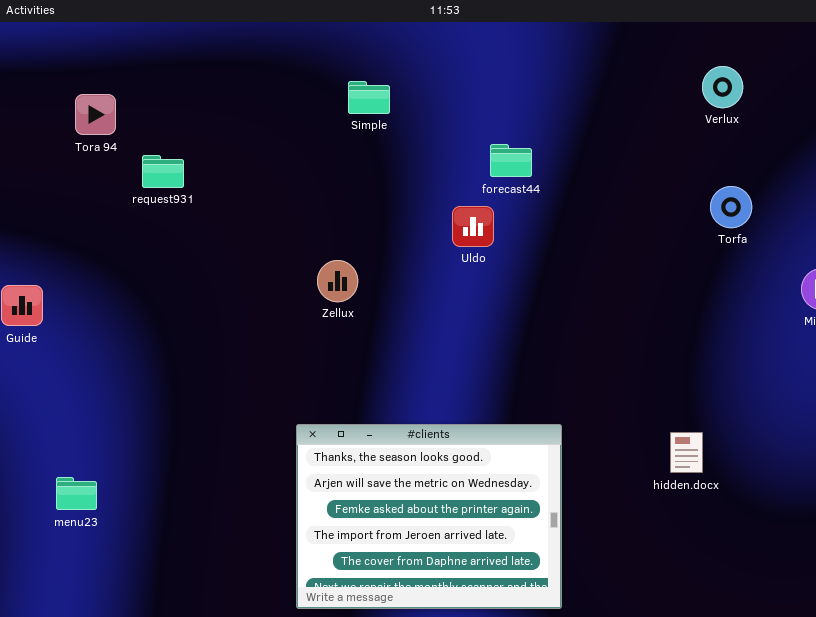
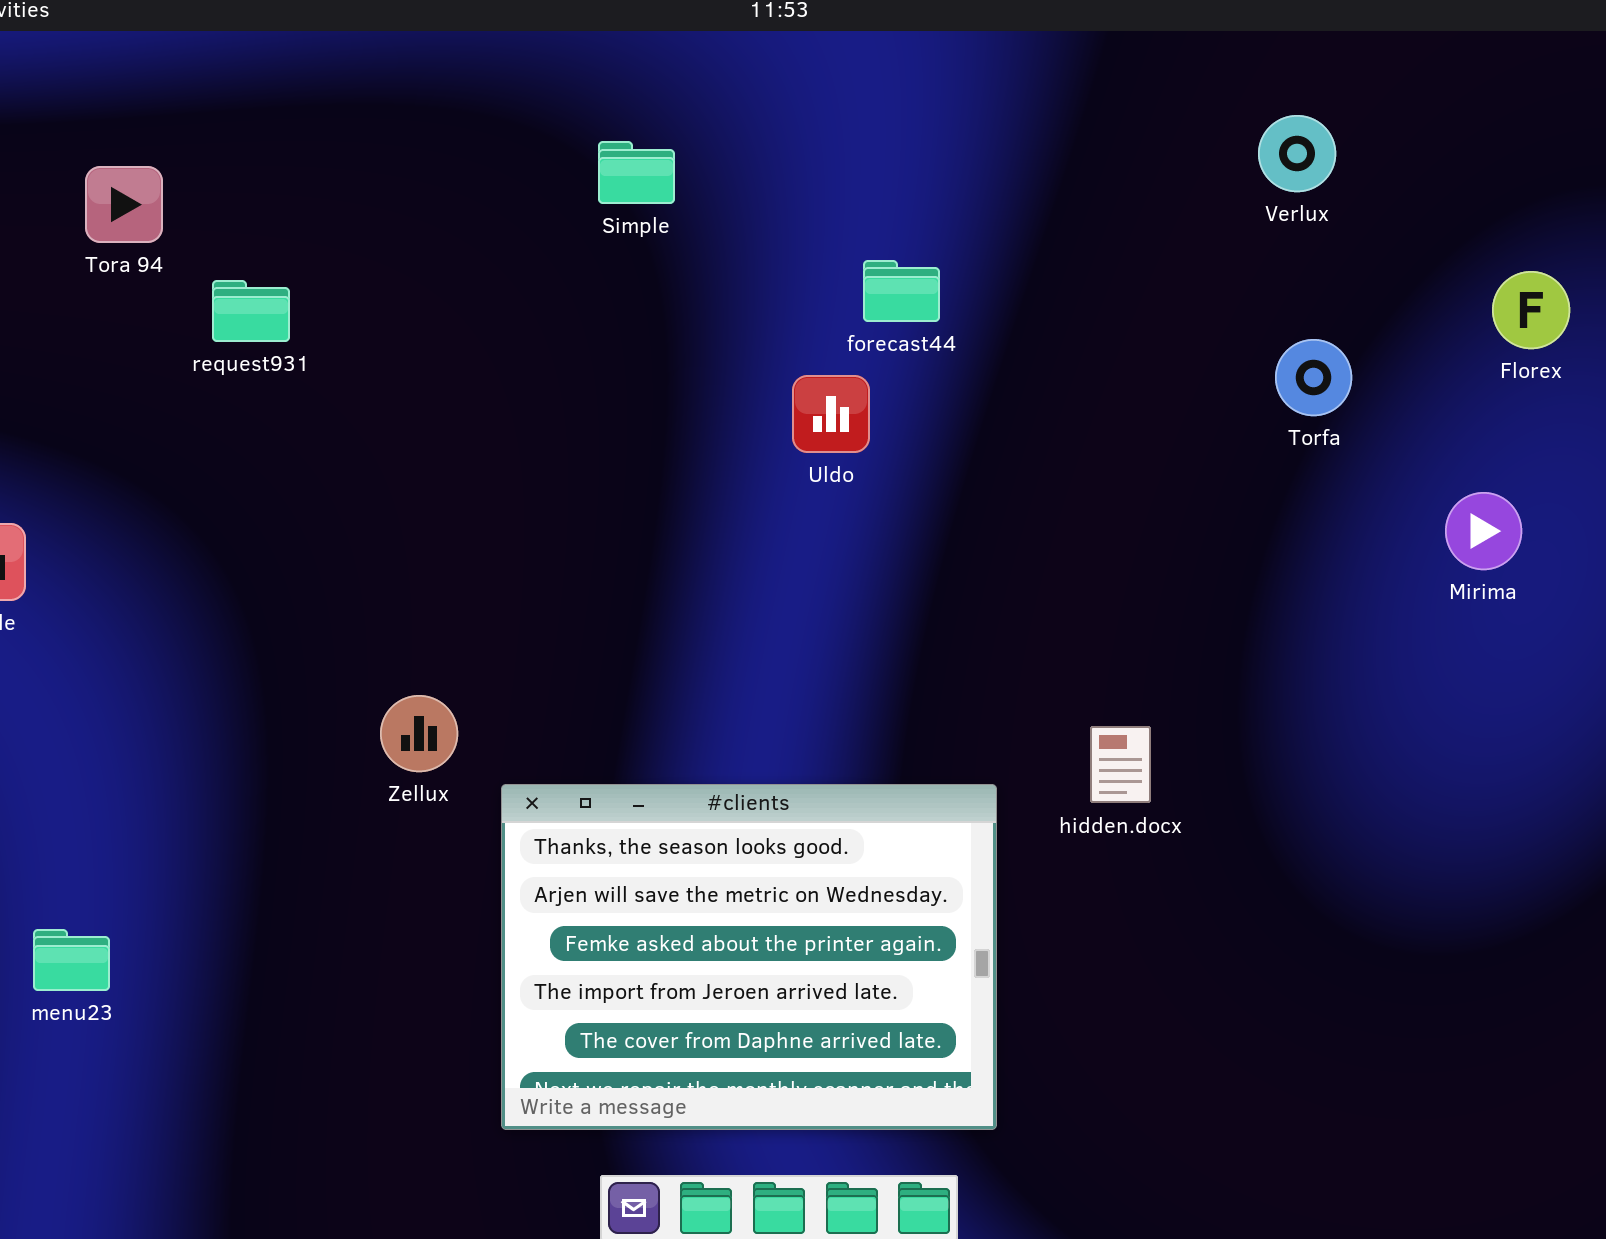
Zellux: [317,260,358,302] -> [380,695,458,772], moved
hidden.docx: [670,432,703,473] -> [1090,726,1151,803], moved
menu23: [56,477,97,510] -> [33,929,110,991], moved

